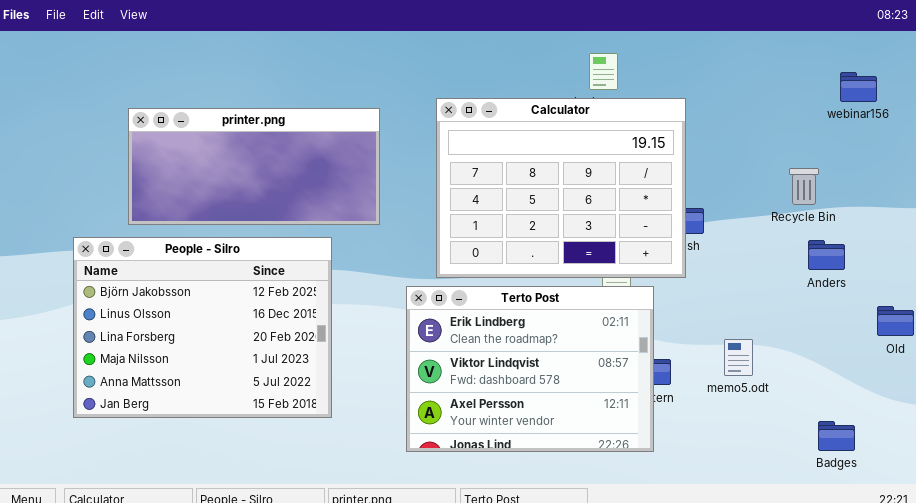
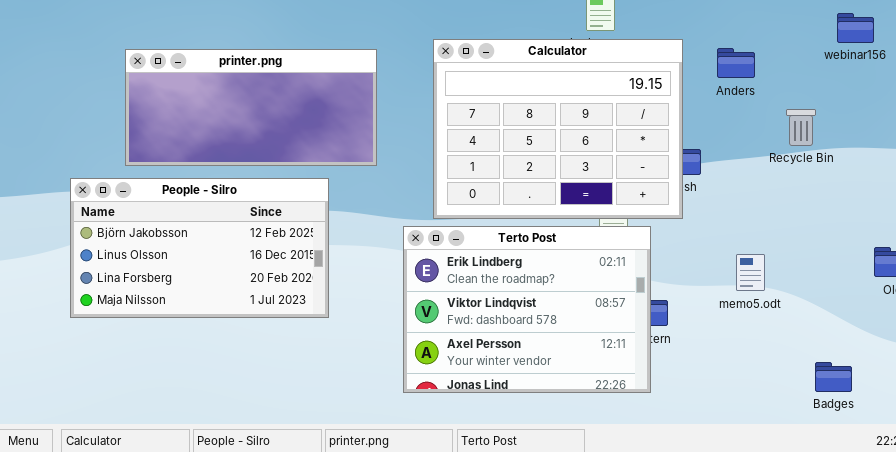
People - Silro: [73,237,332,418] -> [70,178,329,318], resized
Anders: [808,240,845,270] -> [717,48,755,78], moved
memo5.odt: [724,339,753,376] -> [736,254,765,291], moved

